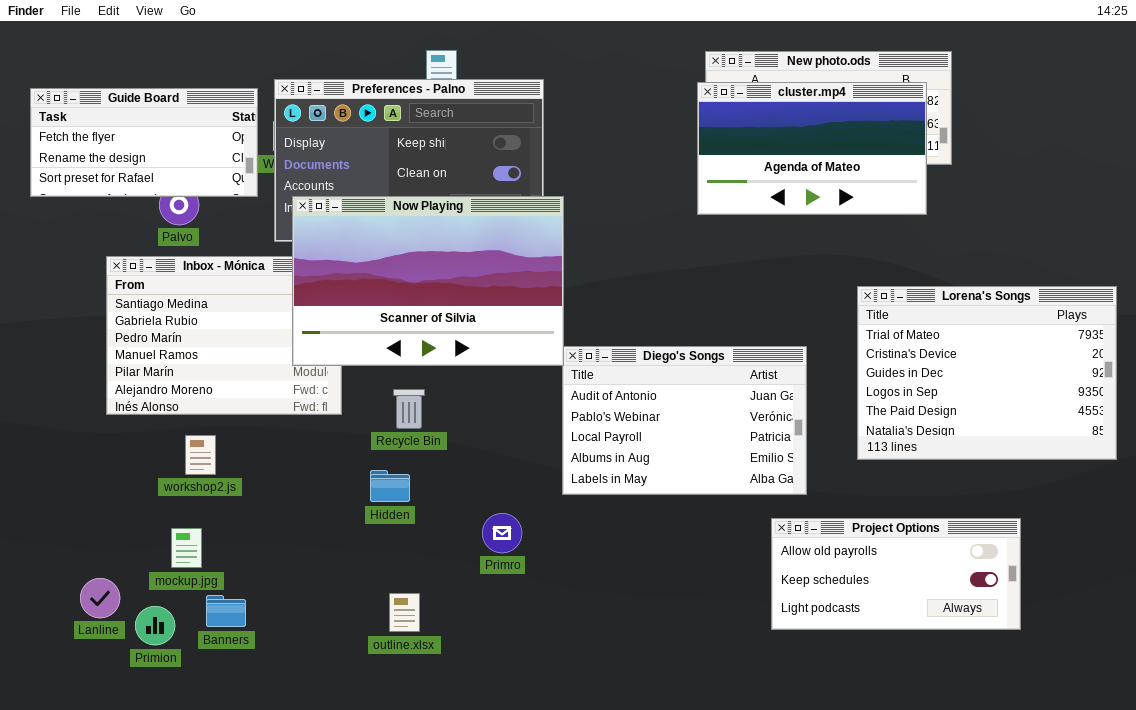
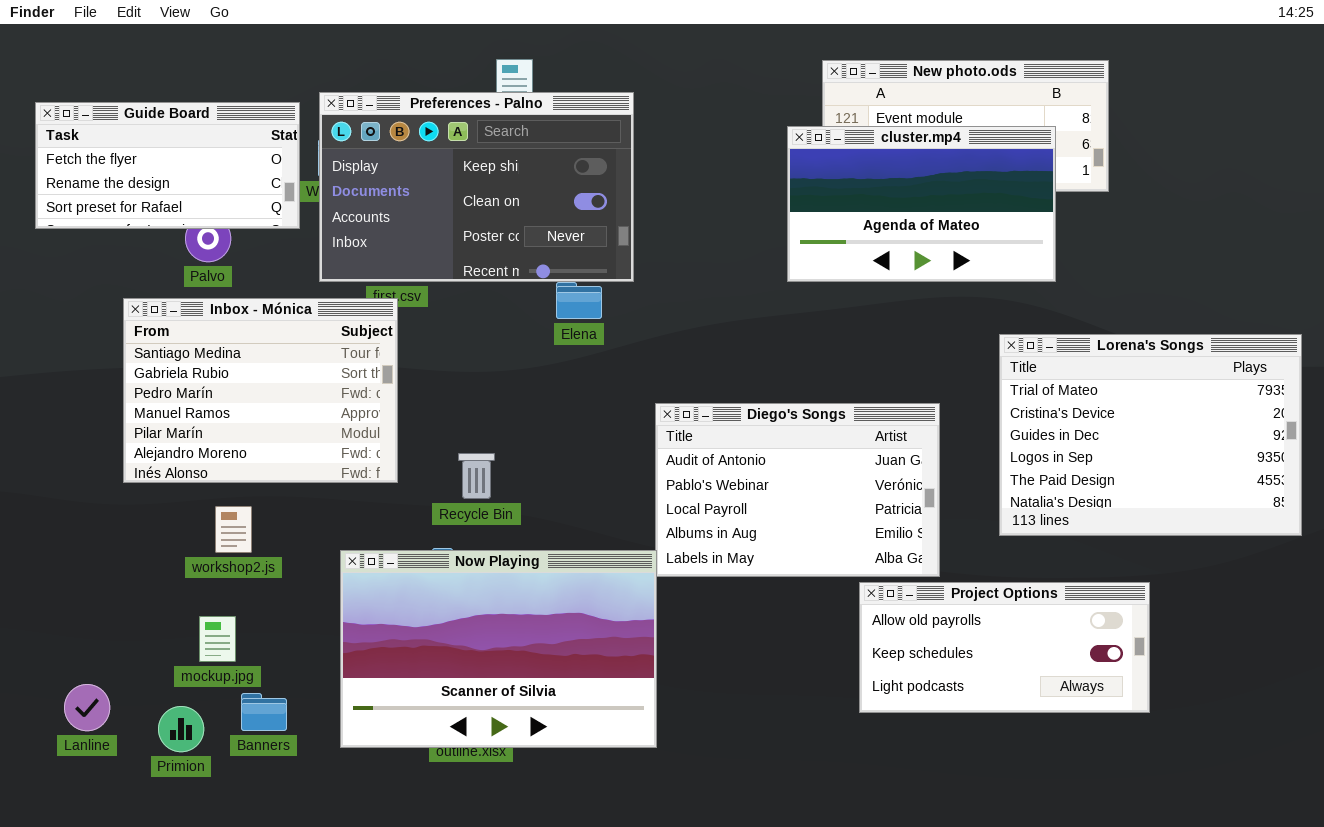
cluster.mp4: [697,82,927,215] -> [787,126,1056,282], moved
Now Playing: [292,196,564,366] -> [340,550,657,748], moved
Project Options: [771,518,1021,630] -> [859,582,1150,713], moved
Lanline: [80,578,120,618] -> [64,684,110,731], moved

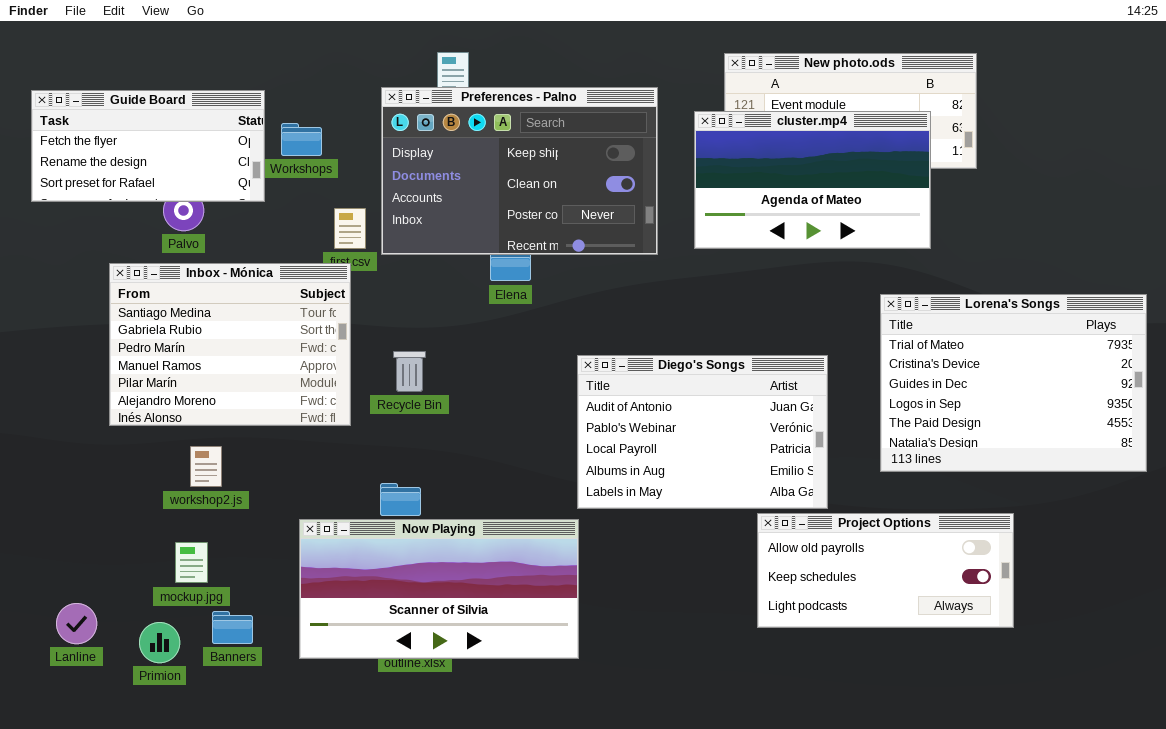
Preferences - Palno: [319,92,634,282] -> [381,87,658,255], moved
Recycle Bin: [458,453,495,499] -> [393,351,426,392], moved
Now Playing: [340,550,657,748] -> [299,519,579,659], resized

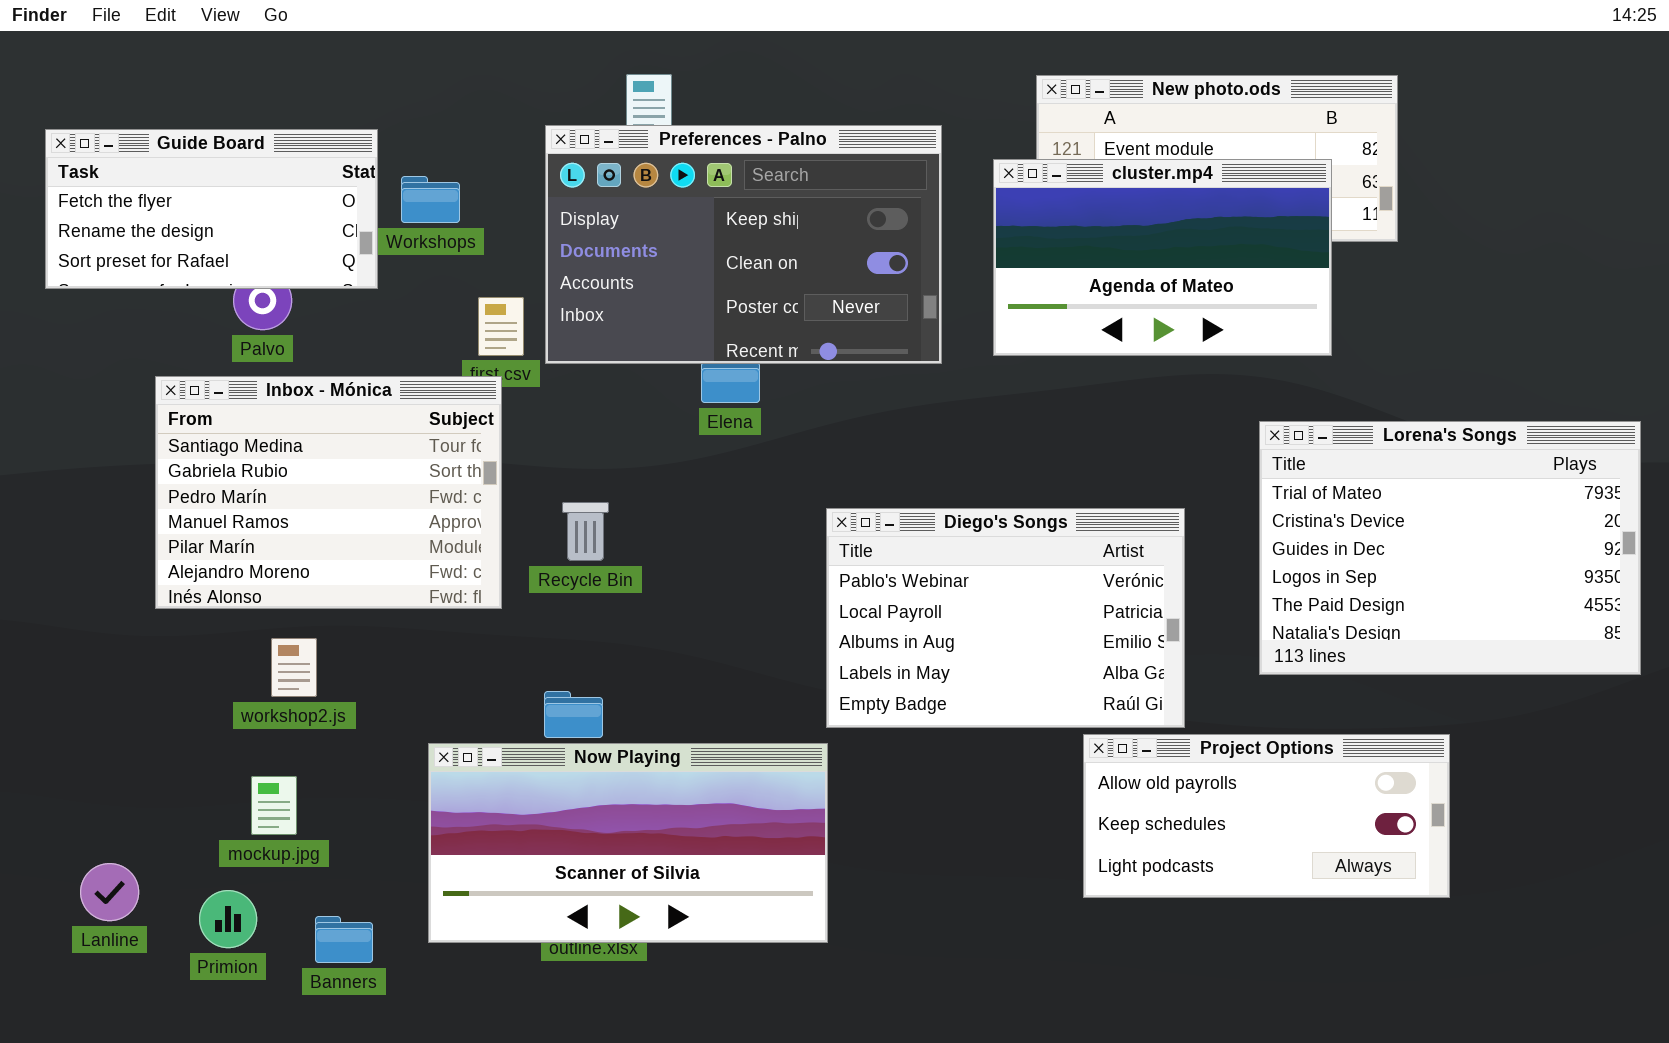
Diego's Songs: [577,355,828,509] -> [826,508,1185,728], scrolled down 1 row
Banners: [212,611,253,644] -> [315,916,373,963], moved

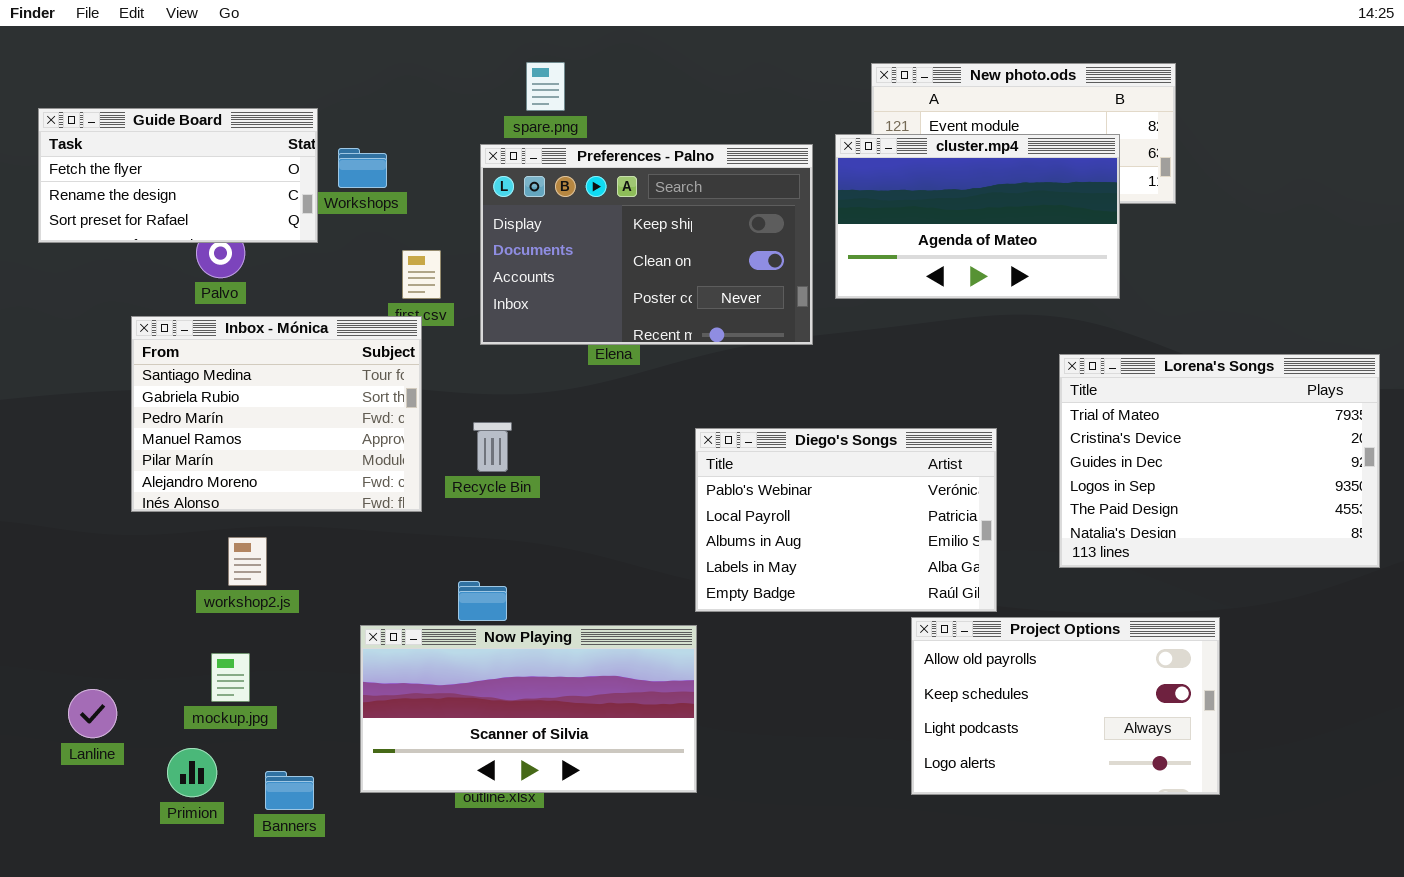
Preferences - Palno: [545,125,942,364] -> [480,144,813,345], moved
Project Options: [1083,734,1450,898] -> [911,617,1220,795], resized
Lanline: [80,863,139,921] -> [68,689,117,738], moved

